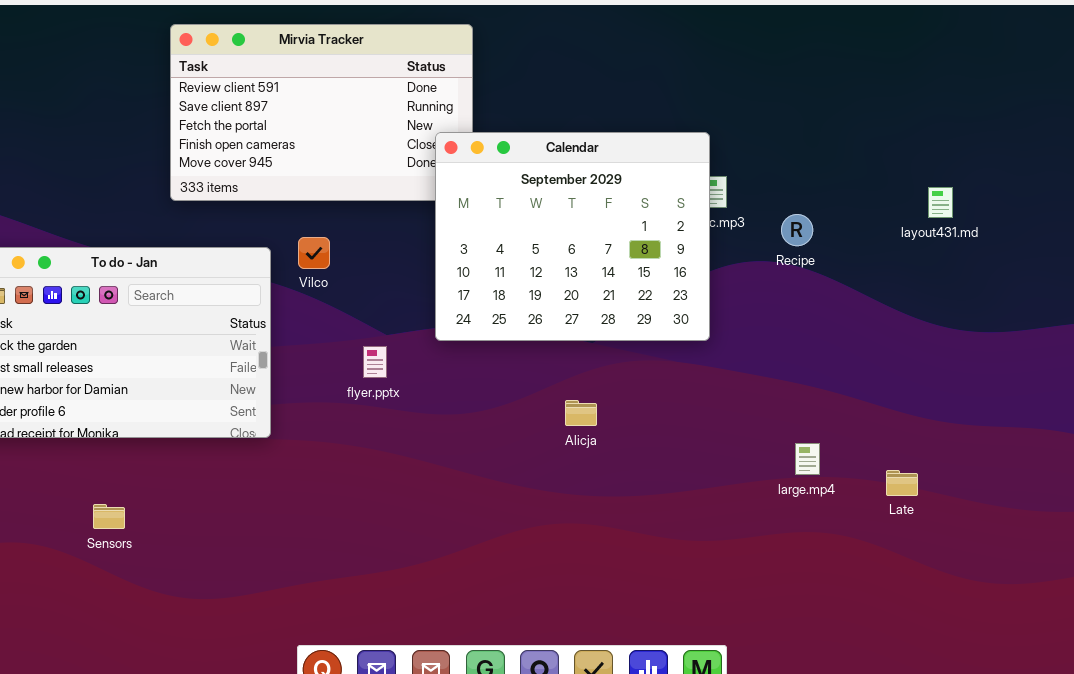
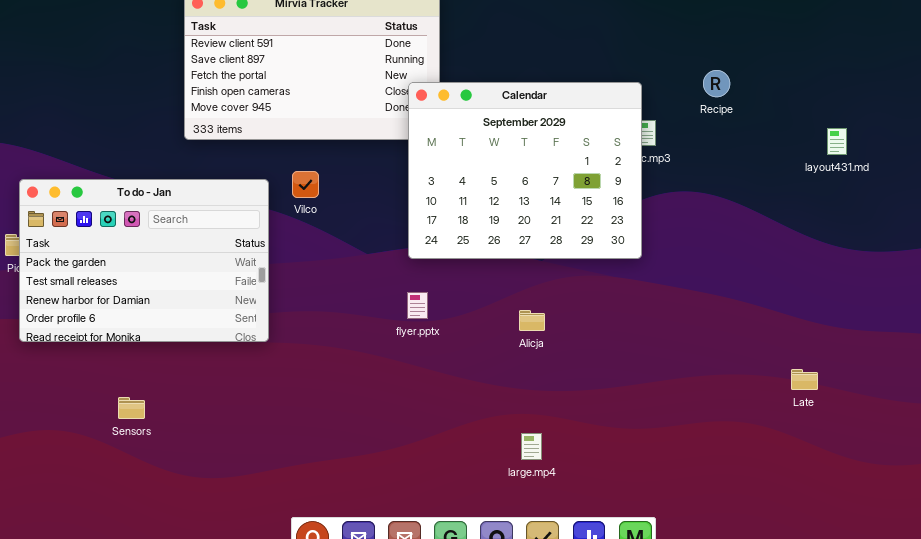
Recipe: [781,214,813,246] -> [703,70,730,97], moved
flyer.pptx: [363,346,387,378] -> [407,292,428,319], moved
large.mp4: [795,443,820,475] -> [521,433,542,460], moved

